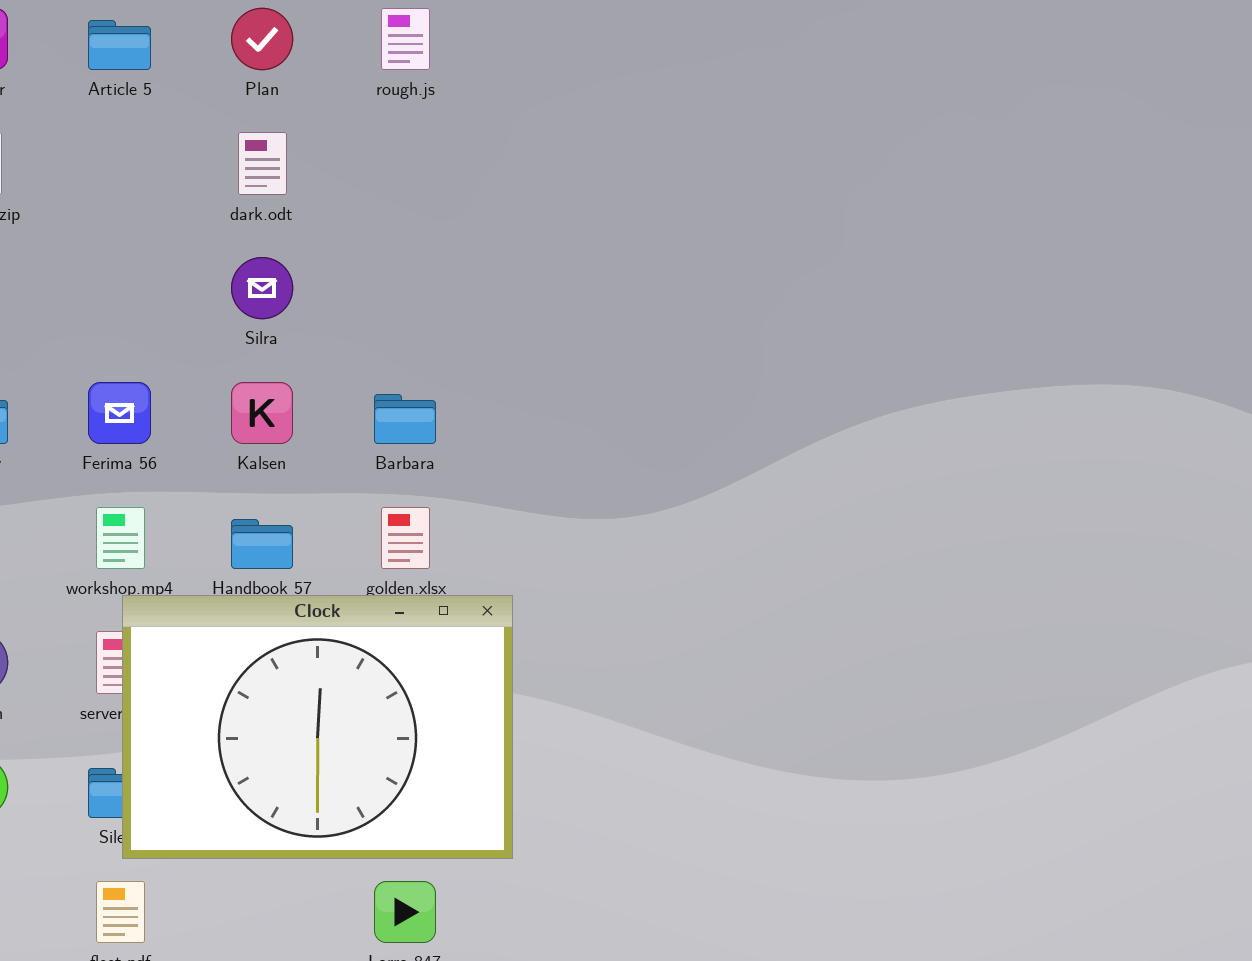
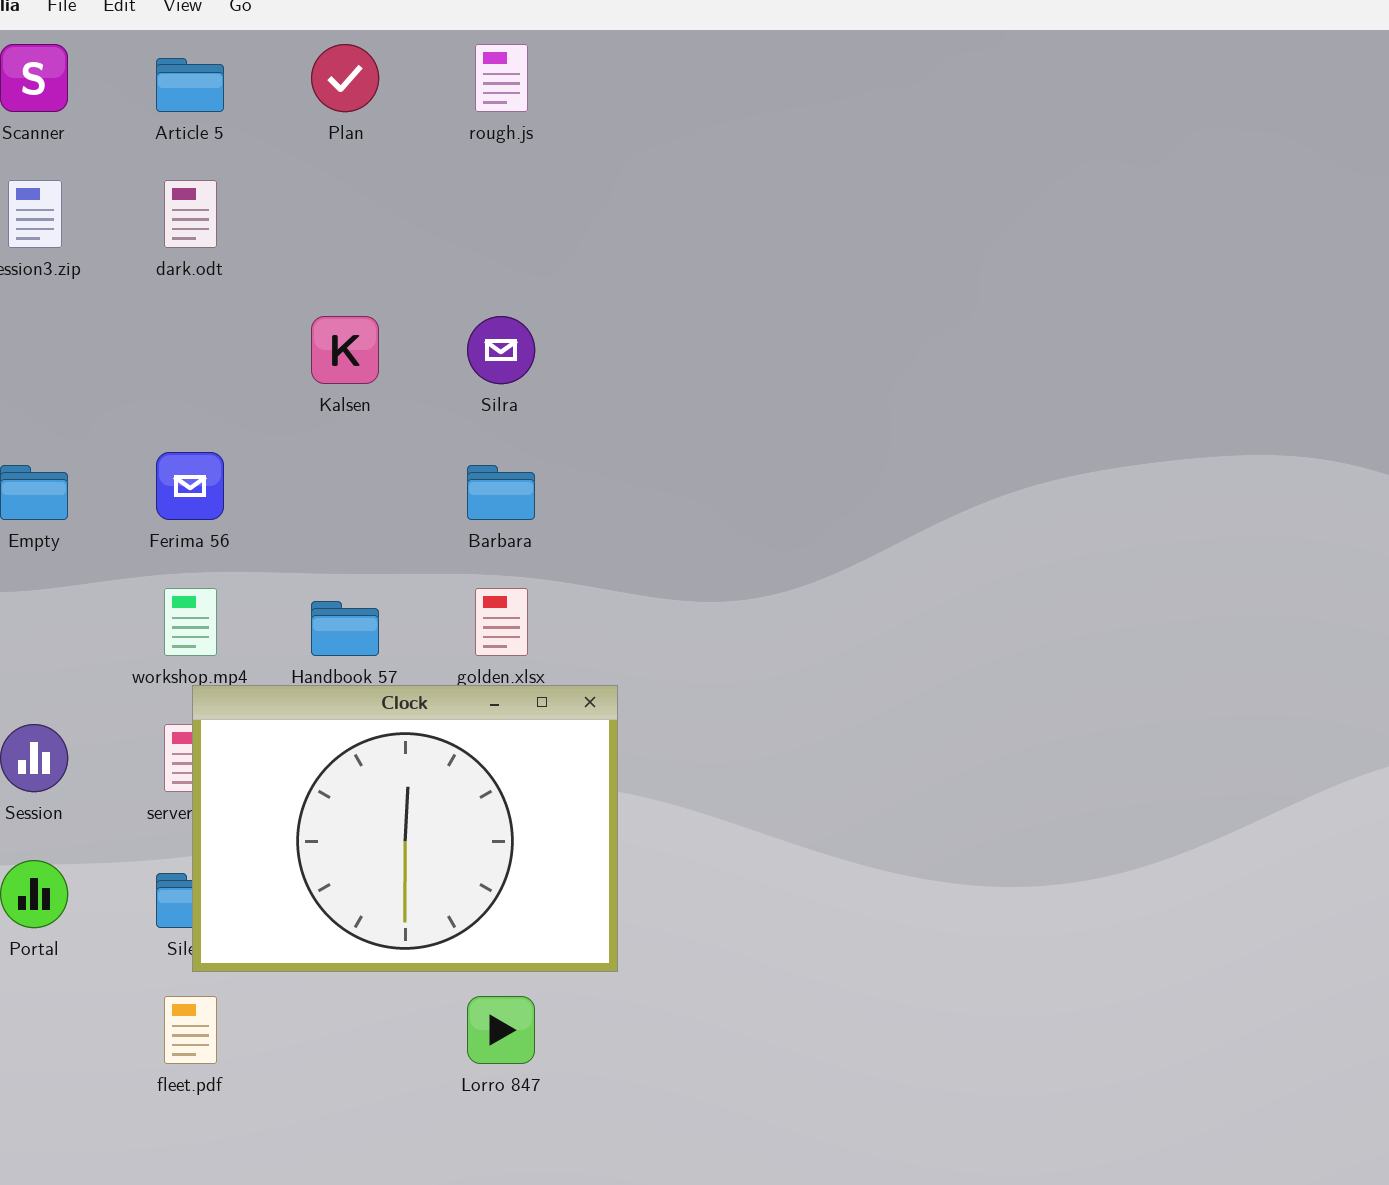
dark.odt: [238,132,287,195] -> [164,180,217,248], moved
Silra: [231,257,293,319] -> [467,316,535,384], moved
Kalsen: [231,382,293,444] -> [311,316,379,384], moved

